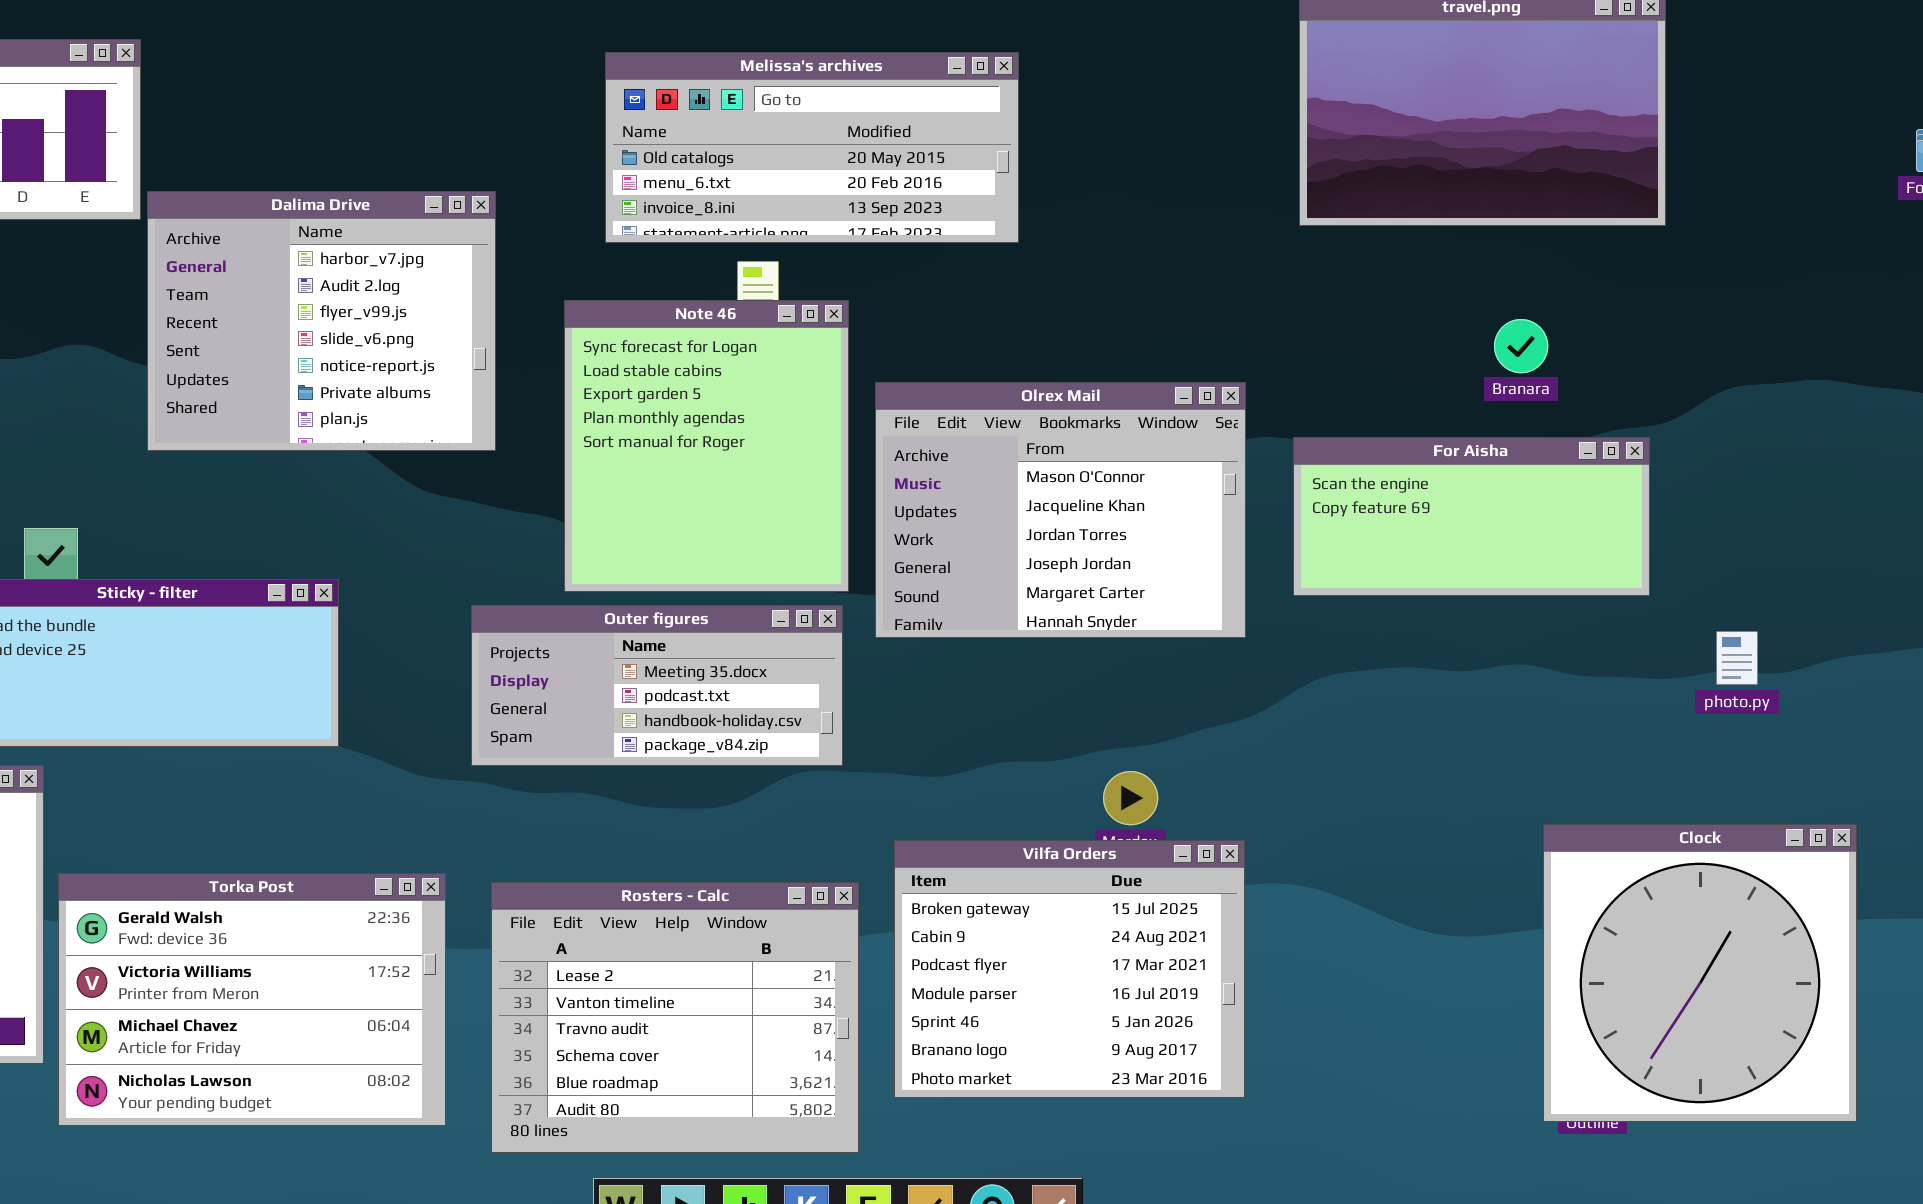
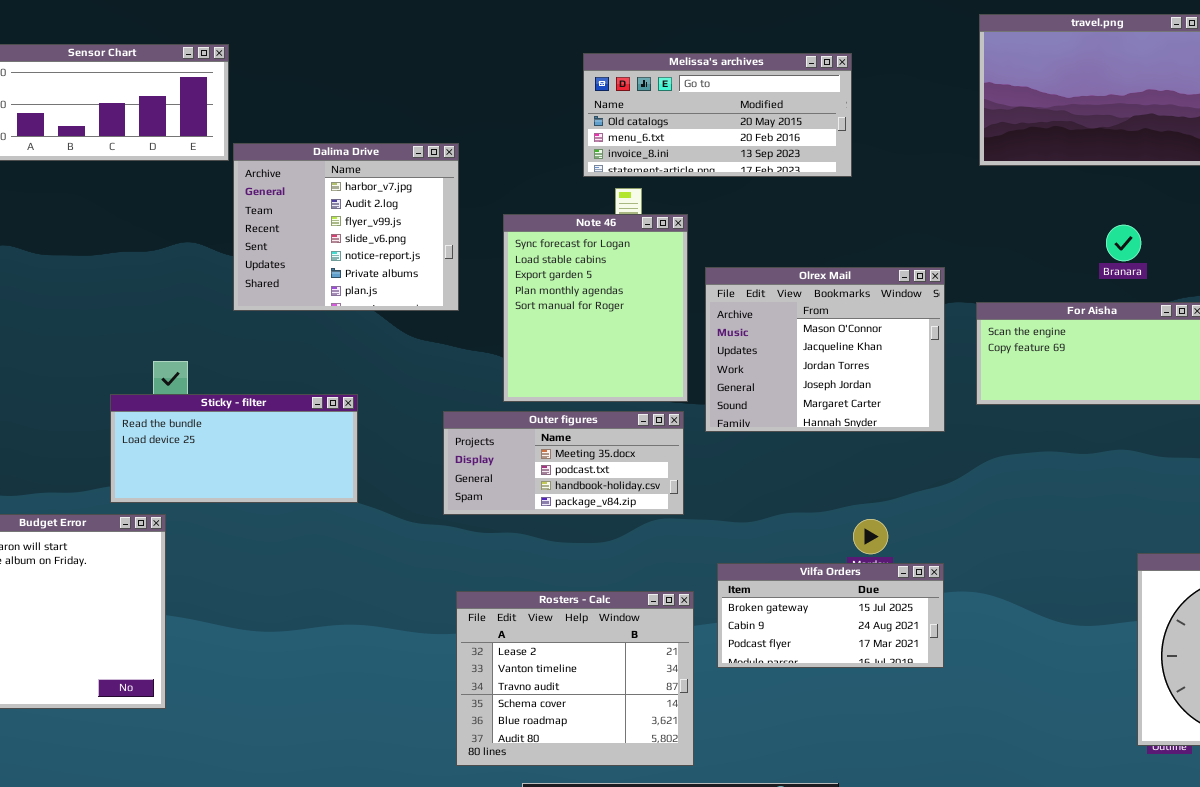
Melissa's archives: [605,52,1019,243] -> [583,53,852,177], moved
Vilfa Orders: [894,840,1245,1098] -> [717,563,944,668], resized
Torka Post: [58,873,446,1126] -> none, closed

